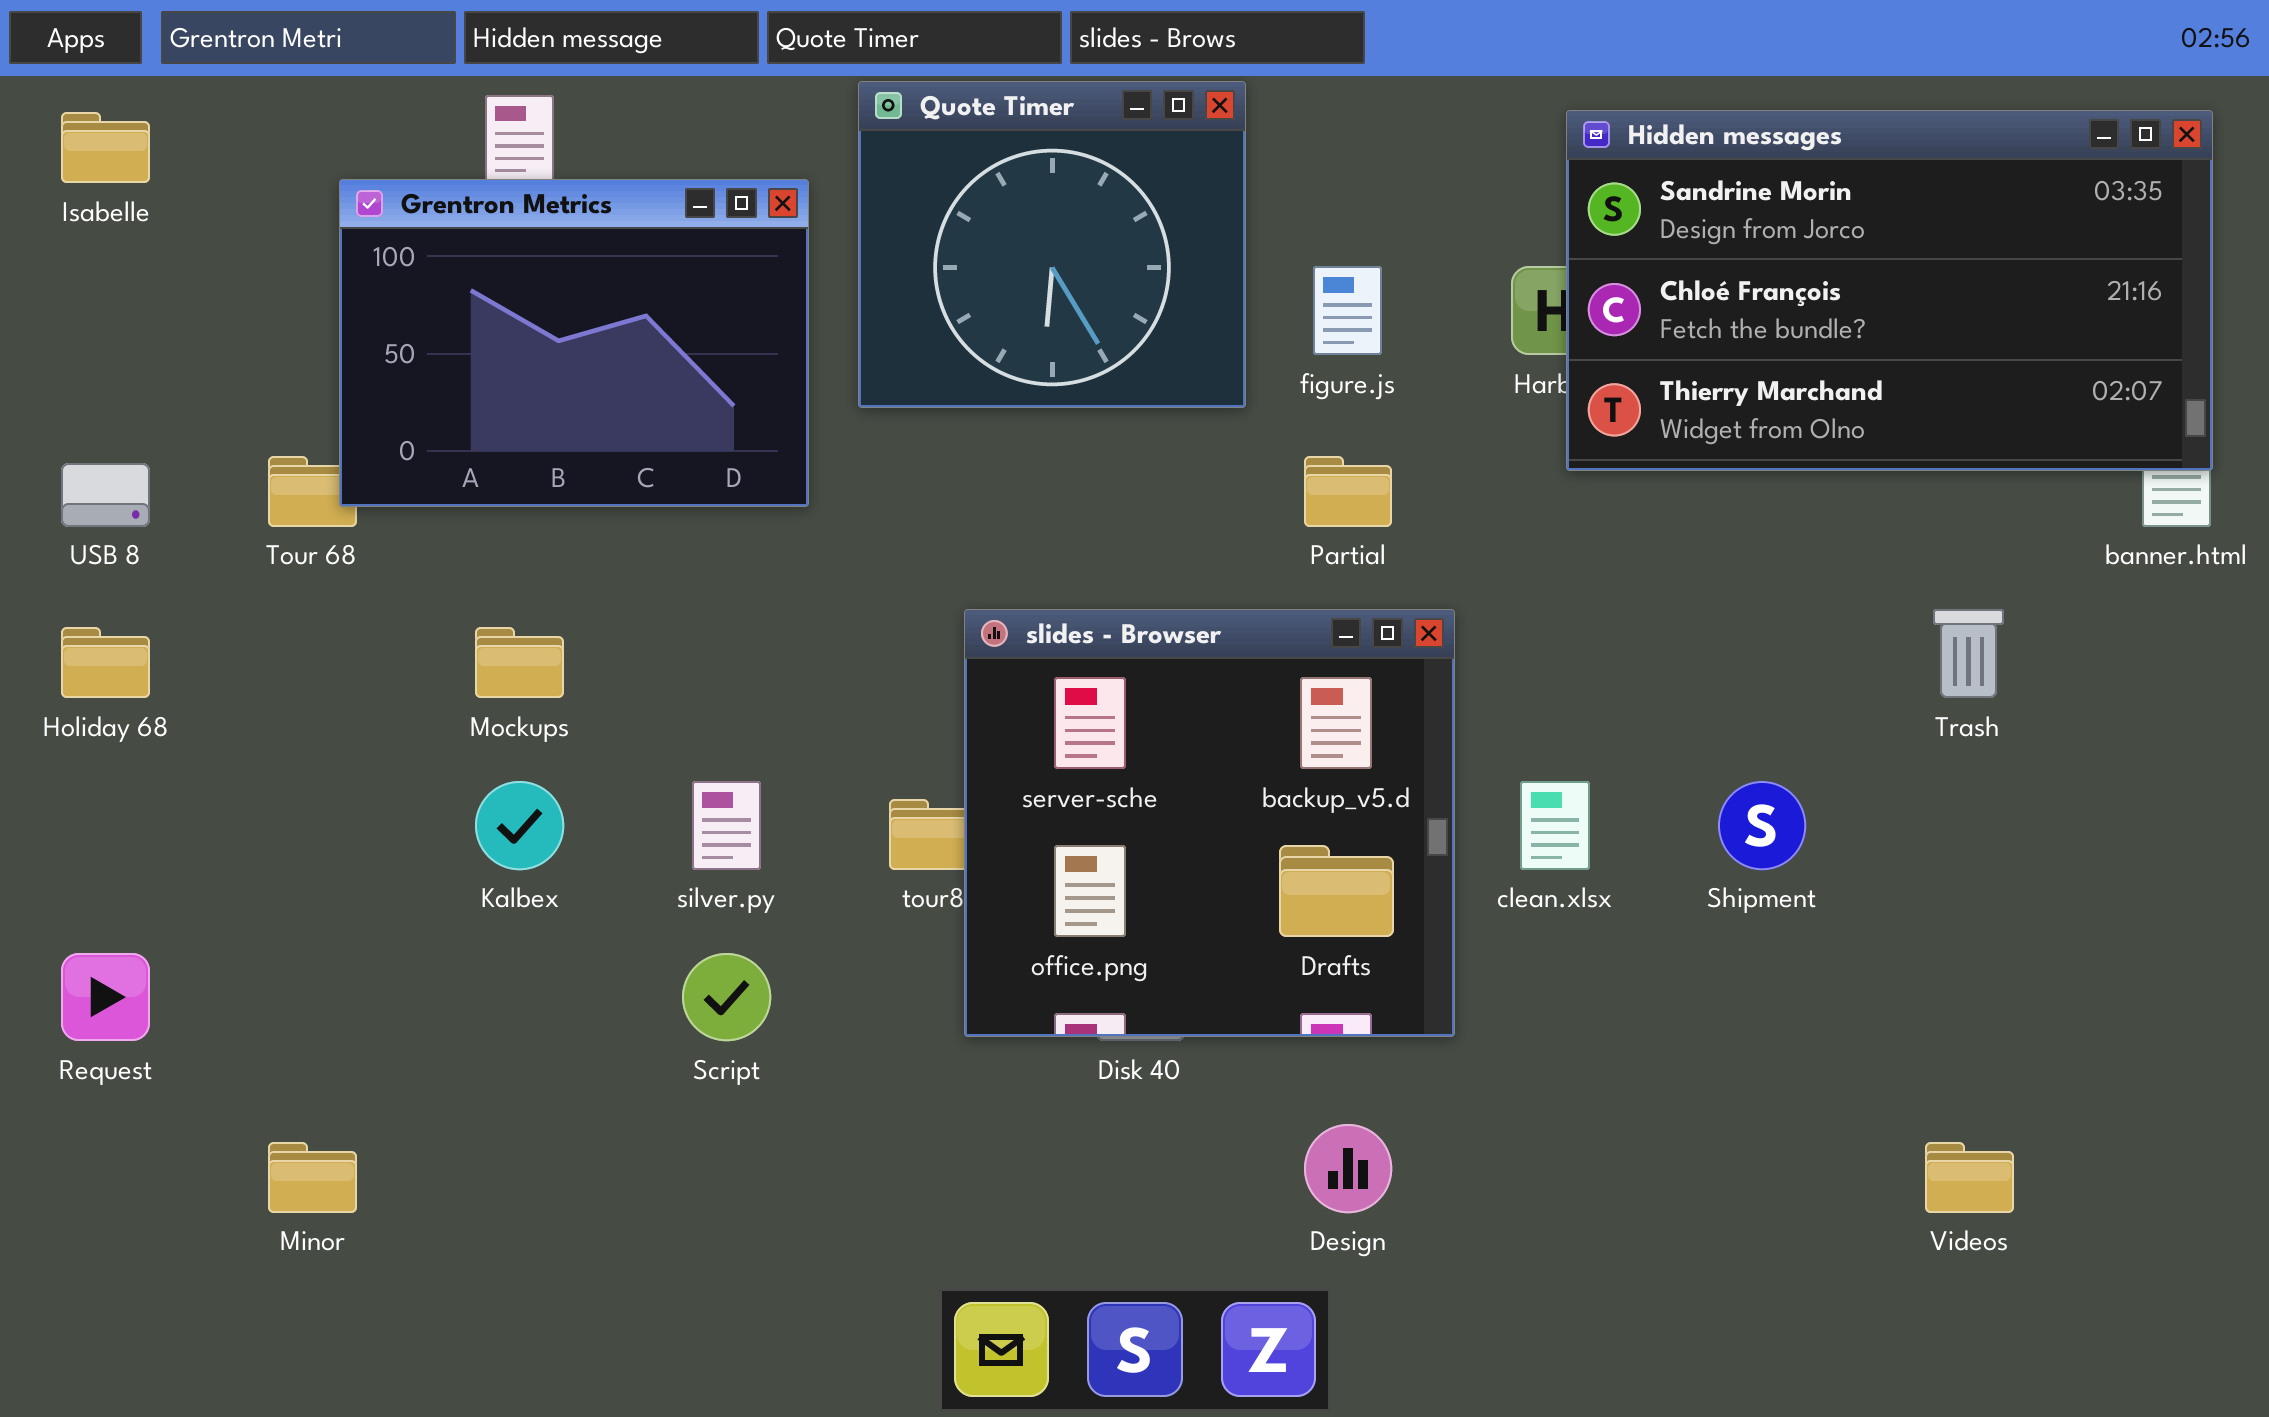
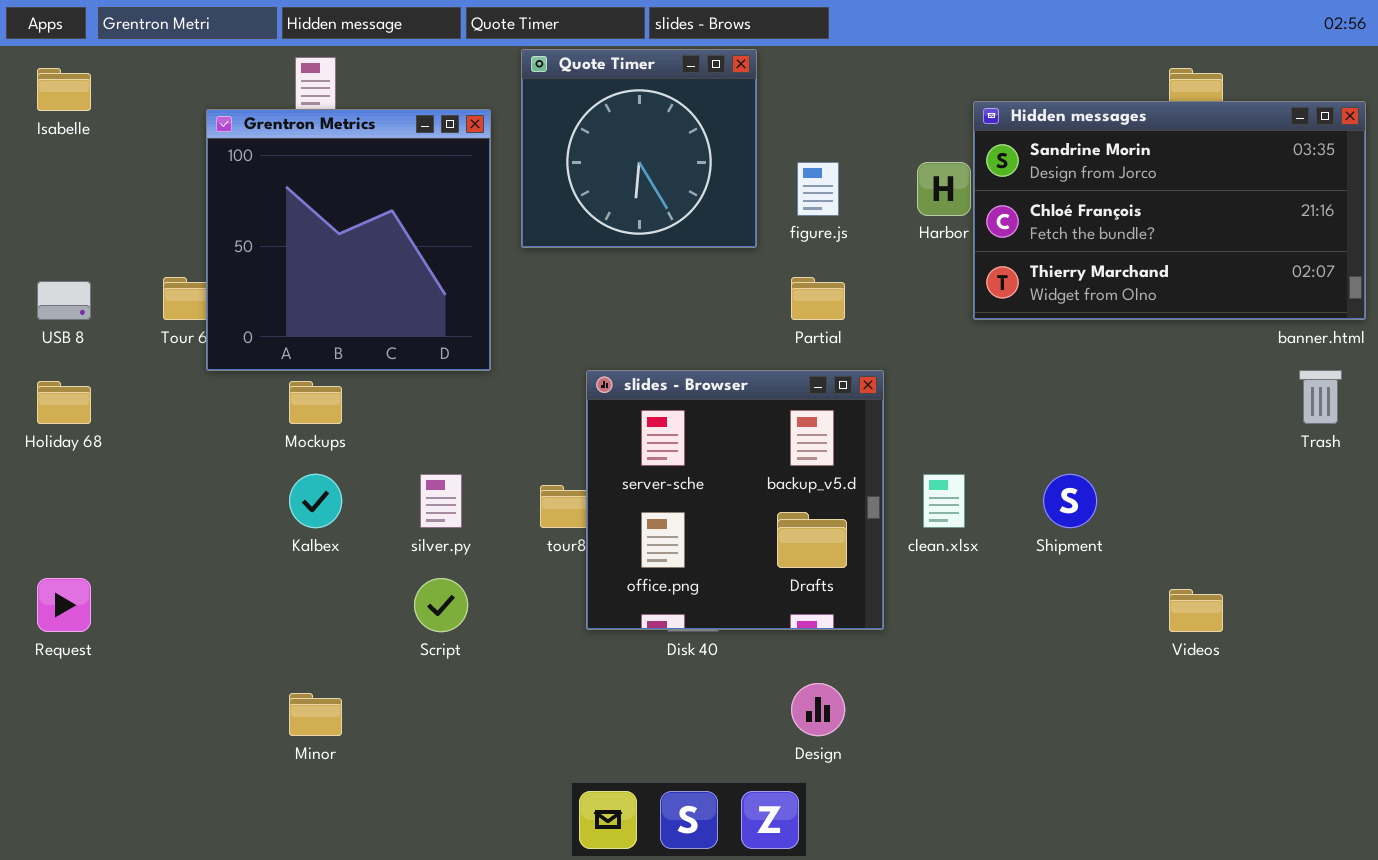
Hidden messages: [1566,110,2213,471] -> [973,101,1366,320], moved
Grentron Metrics: [339,179,809,507] -> [206,109,491,371], resized
Trash: [1933,609,2004,698] -> [1299,370,1342,424], moved
Minor: [268,1142,357,1213] -> [289,693,342,736], moved
Videos: [1925,1142,2014,1213] -> [1169,589,1223,632], moved

